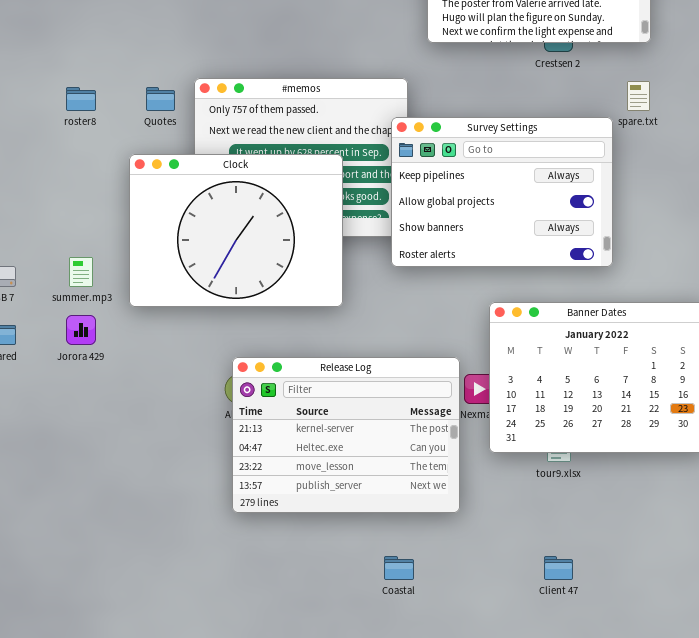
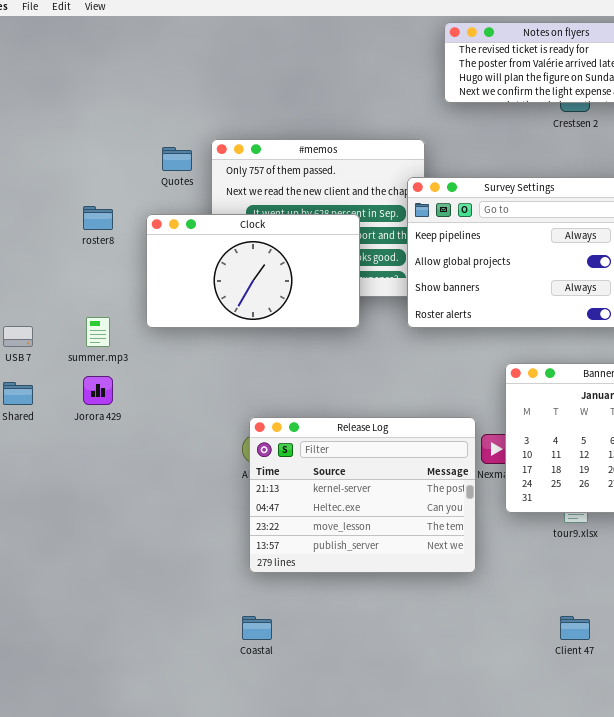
roster8: [66,87,96,111] -> [83,206,113,230], moved
Clock: [129,154,343,307] -> [146,214,360,328], resized
Coastal: [384,556,414,580] -> [242,616,272,640], moved

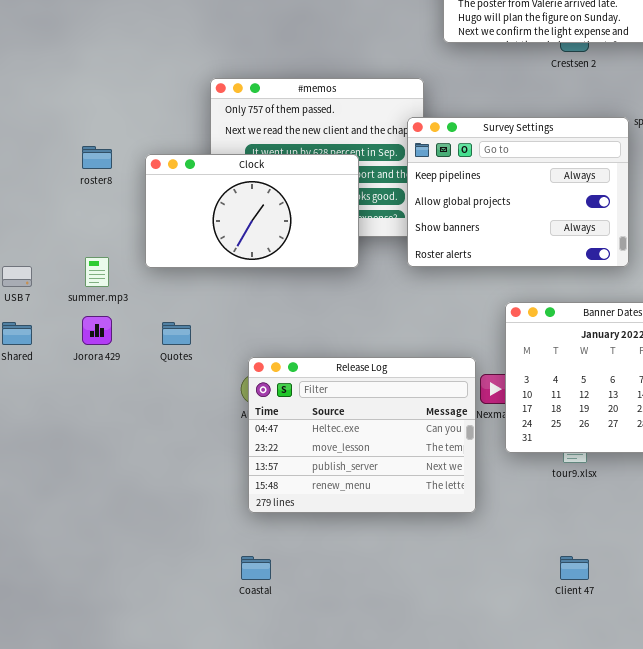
Quotes: [162,147,192,171] -> [162,322,191,345], moved
Release Log: [249,417,476,573] -> [248,357,476,513], scrolled down 1 row

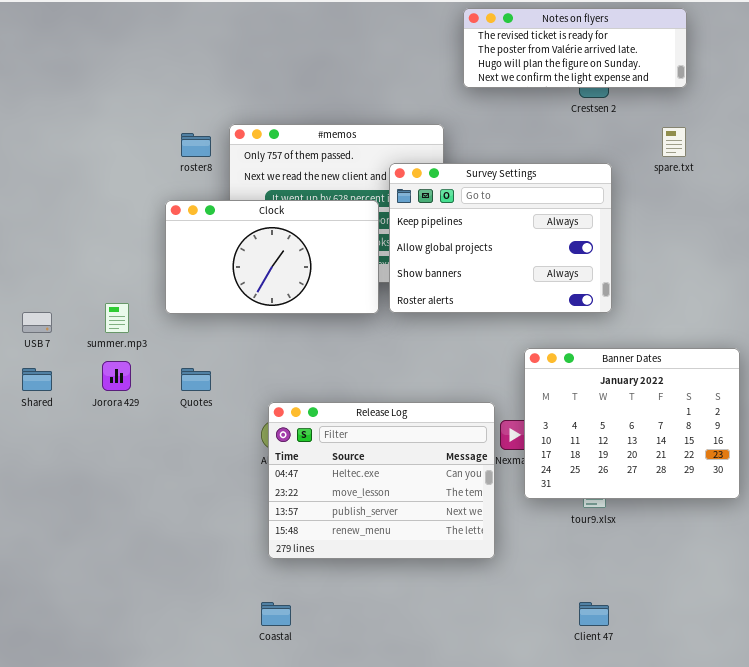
Survey Settings: [407,117,629,267] -> [389,163,612,313], moved
roster8: [82,146,112,169] -> [181,133,211,157], moved

